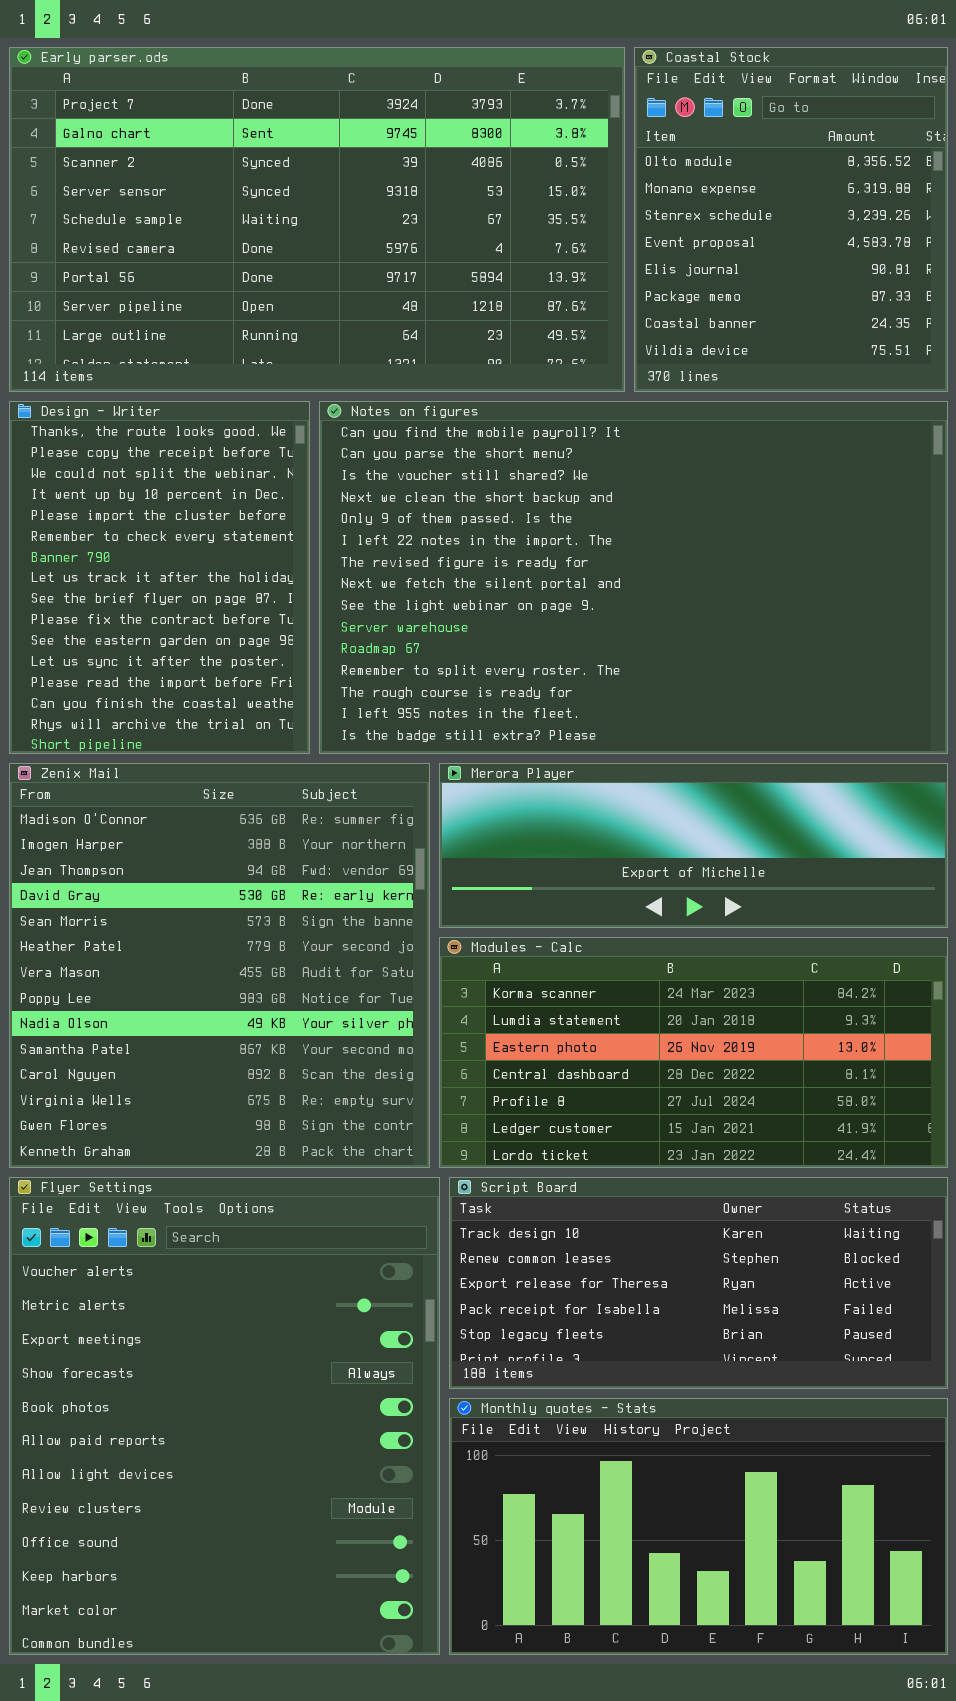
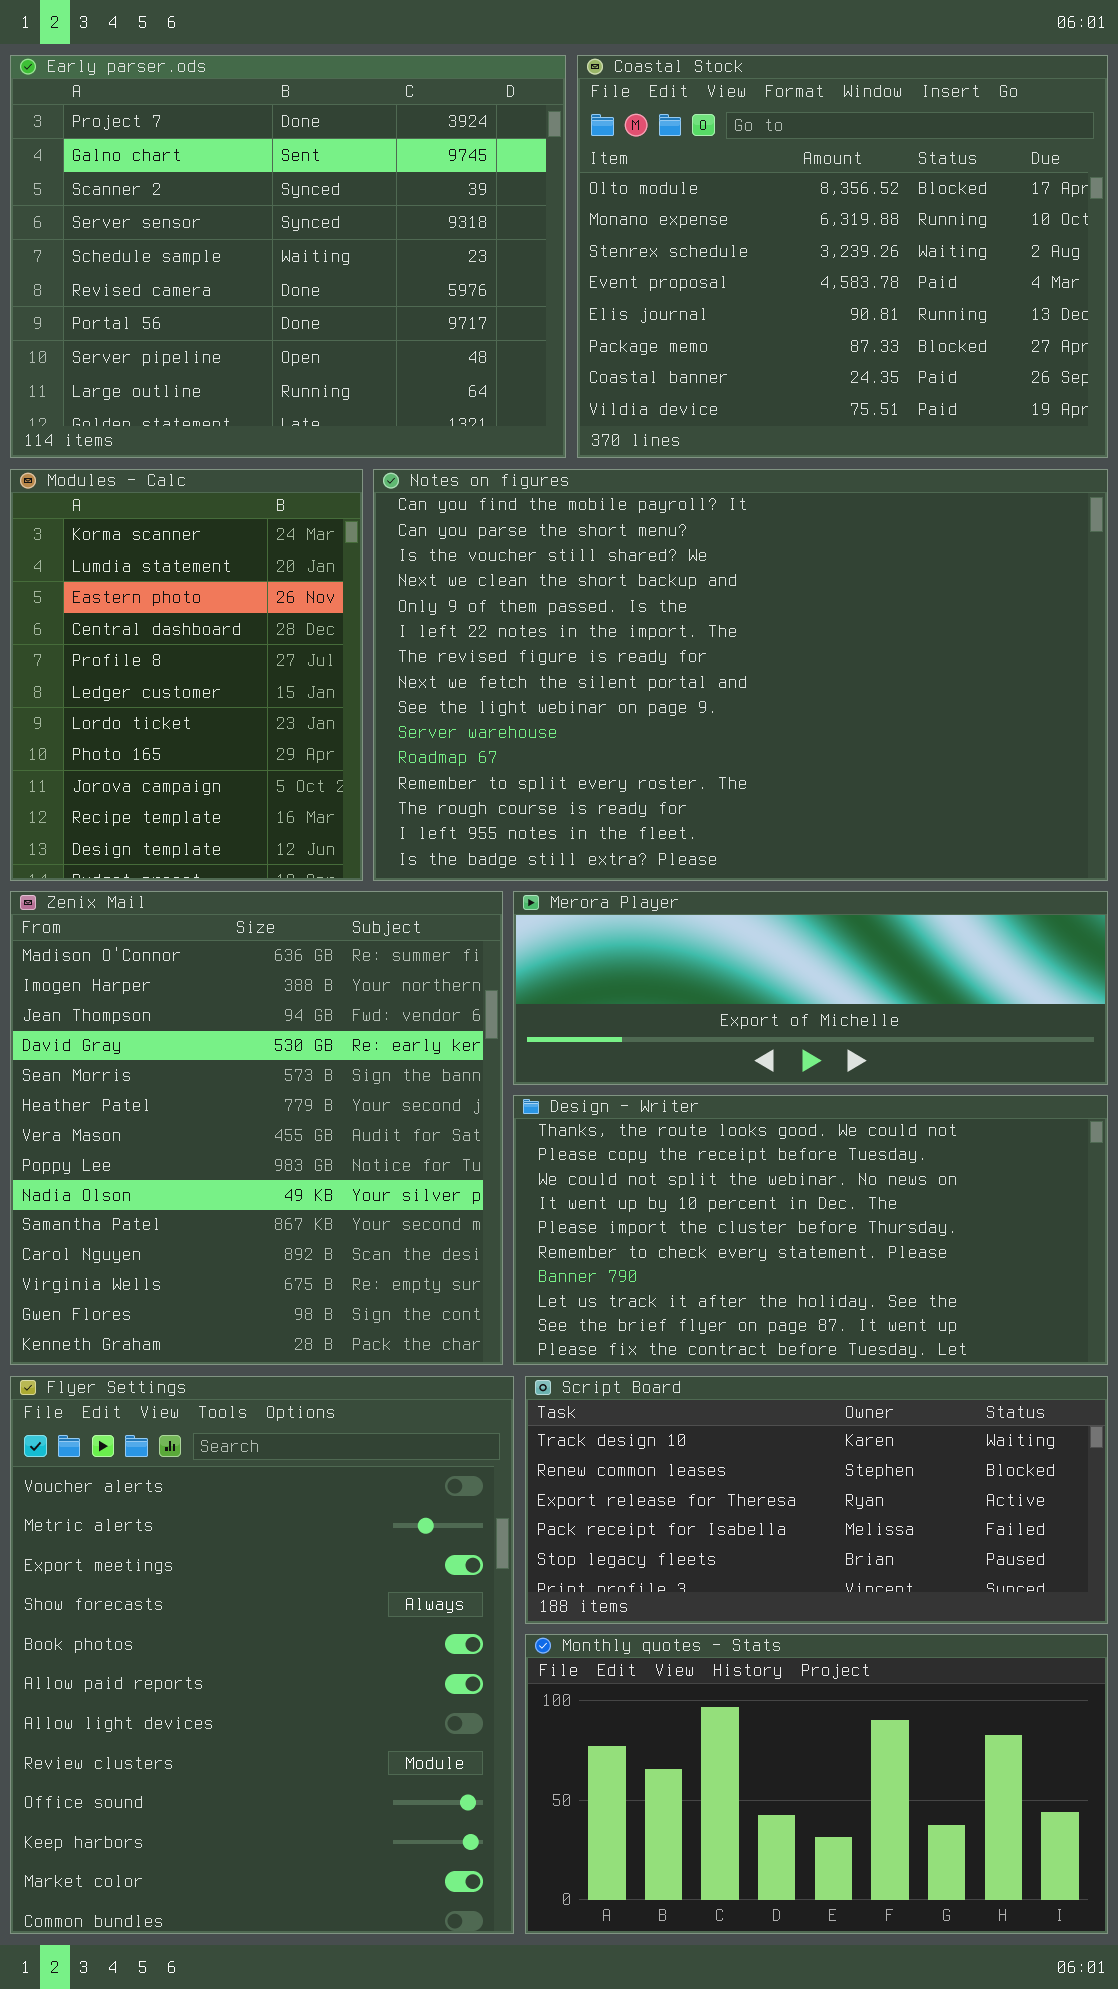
Early parser.ods: [9,47,625,392] -> [10,55,566,458], resized
Coastal Stock: [634,47,948,392] -> [577,55,1108,458], resized
Design - Writer: [9,401,310,754] -> [513,1095,1108,1365], moved, resized
Modules - Calc: [439,937,948,1168] -> [10,469,363,881], moved, resized

